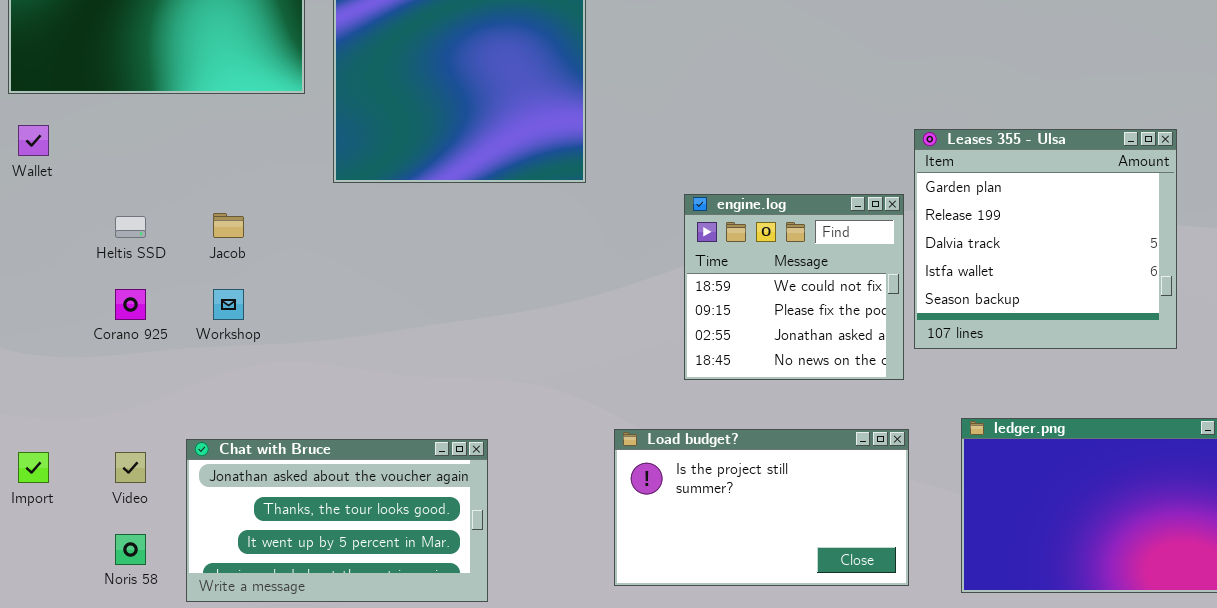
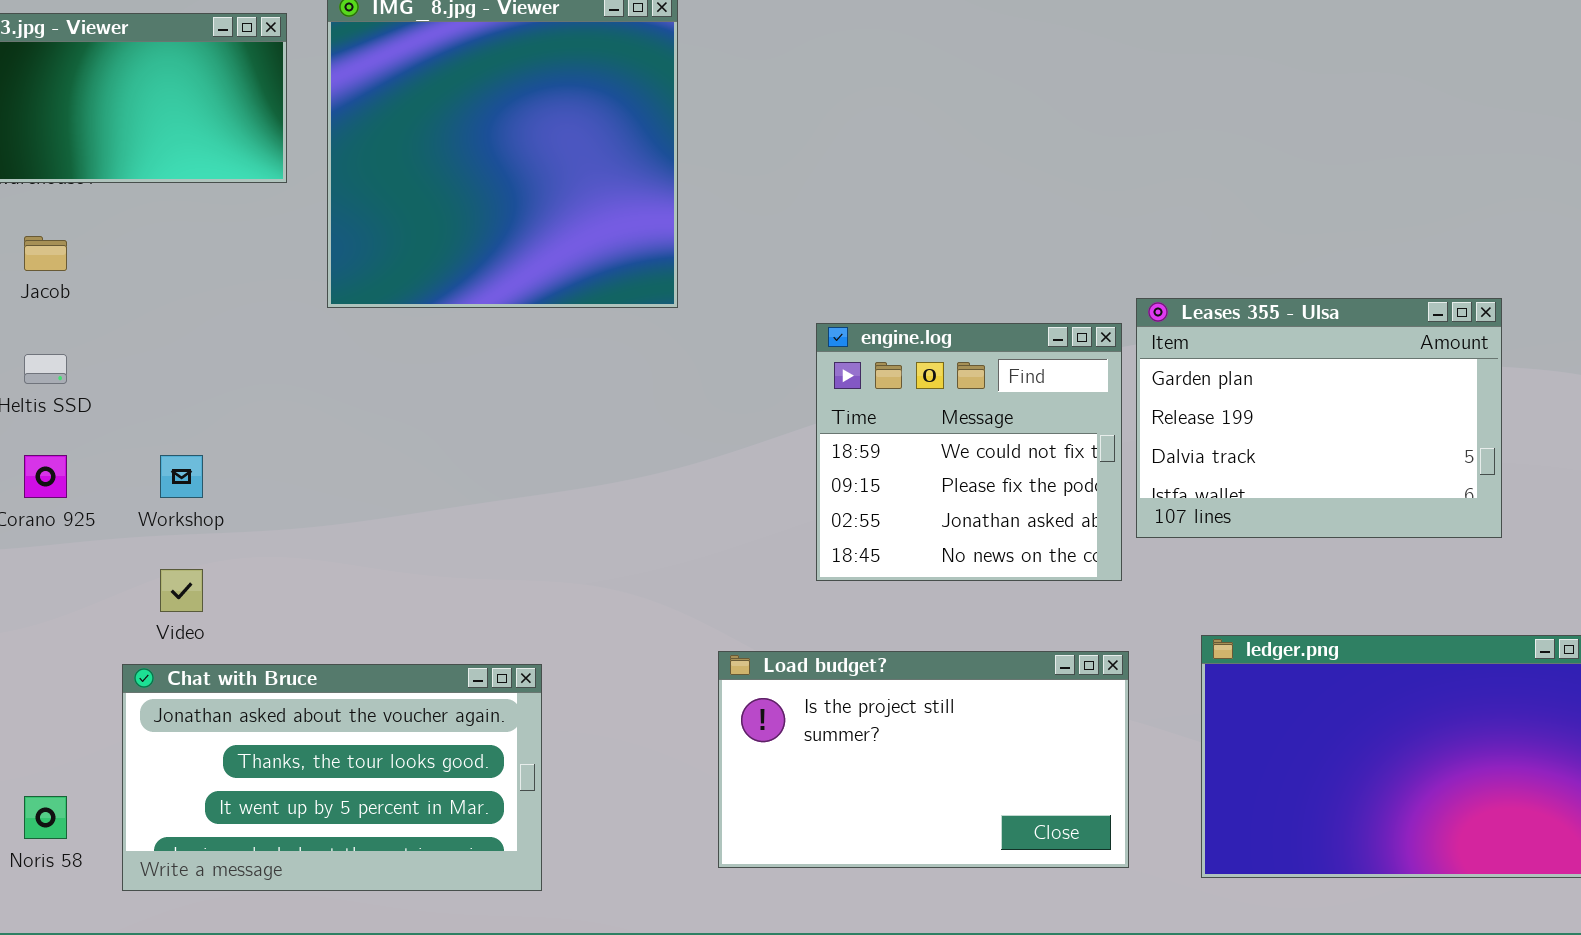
Leases 355 - Ulsa: [914,129,1177,349] -> [1136,298,1502,538], resized
Jacob: [213,213,244,238] -> [24,236,67,271], moved
Video: [115,452,146,483] -> [160,569,203,612], moved

